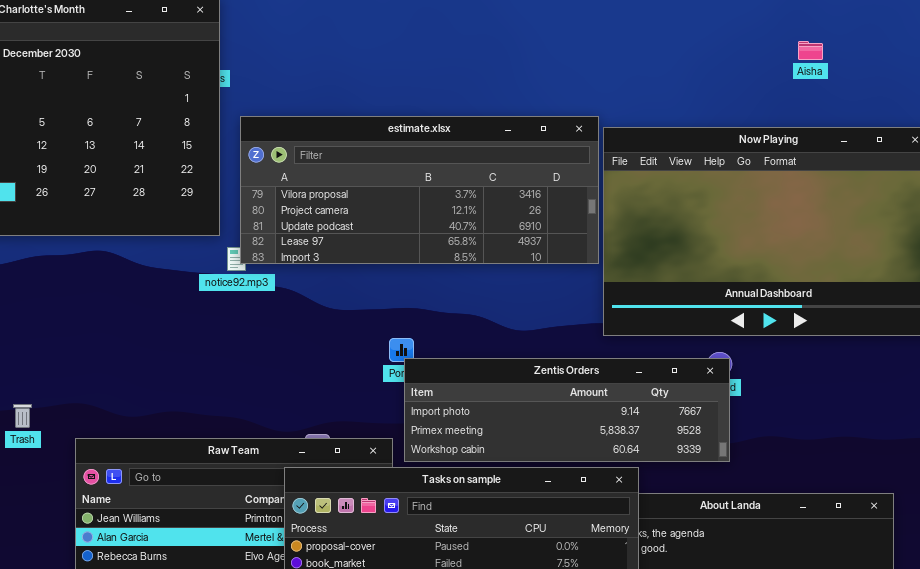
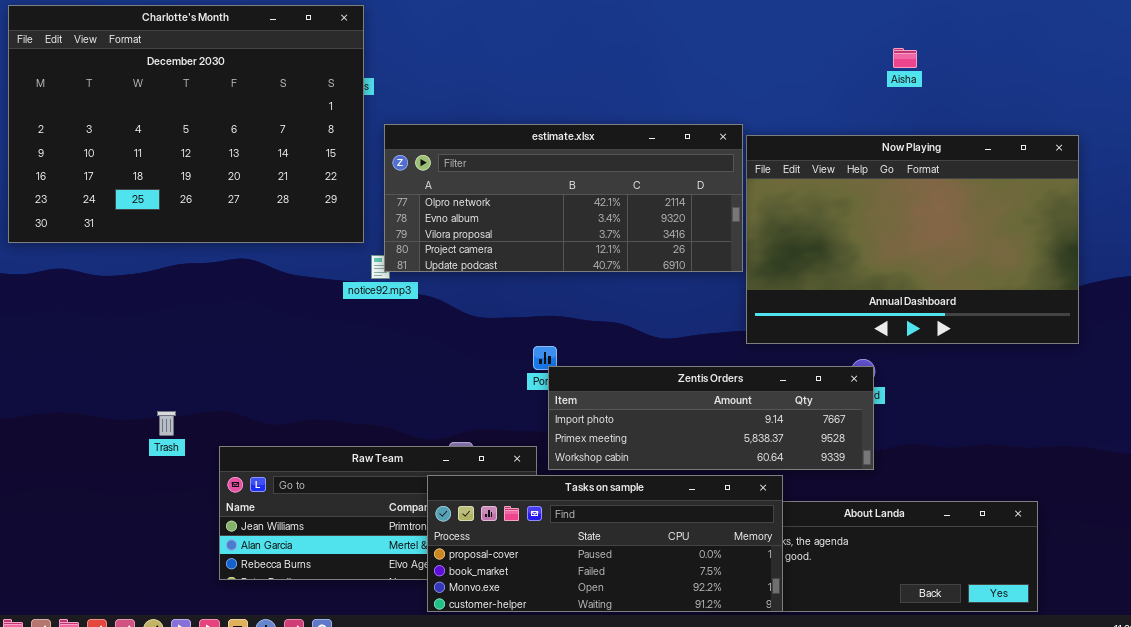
Aisha: [798,41,823,60] -> [893,48,917,68], moved
estimate.xlsx: [240,116,599,264] -> [384,124,743,272], scrolled up 2 rows

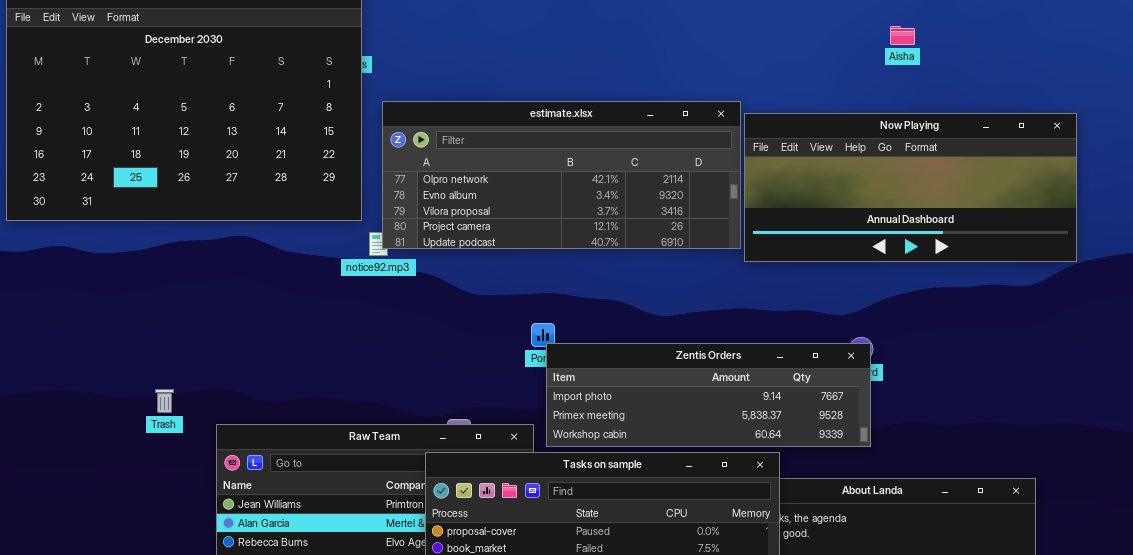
Now Playing: [746,135,1079,344] -> [744,113,1077,262], resized

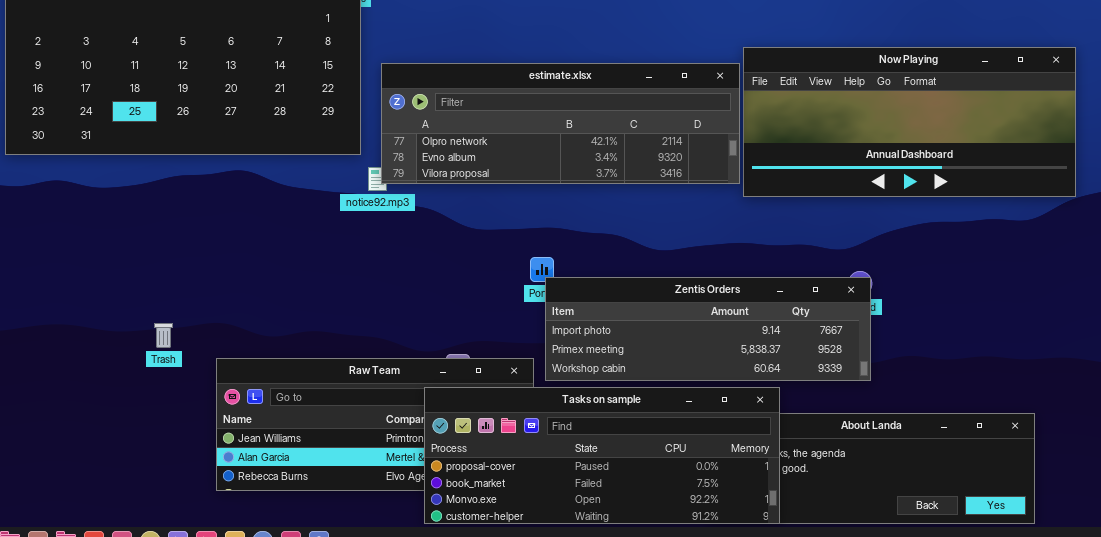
estimate.xlsx: [382,101,741,249] -> [381,63,740,184], resized

